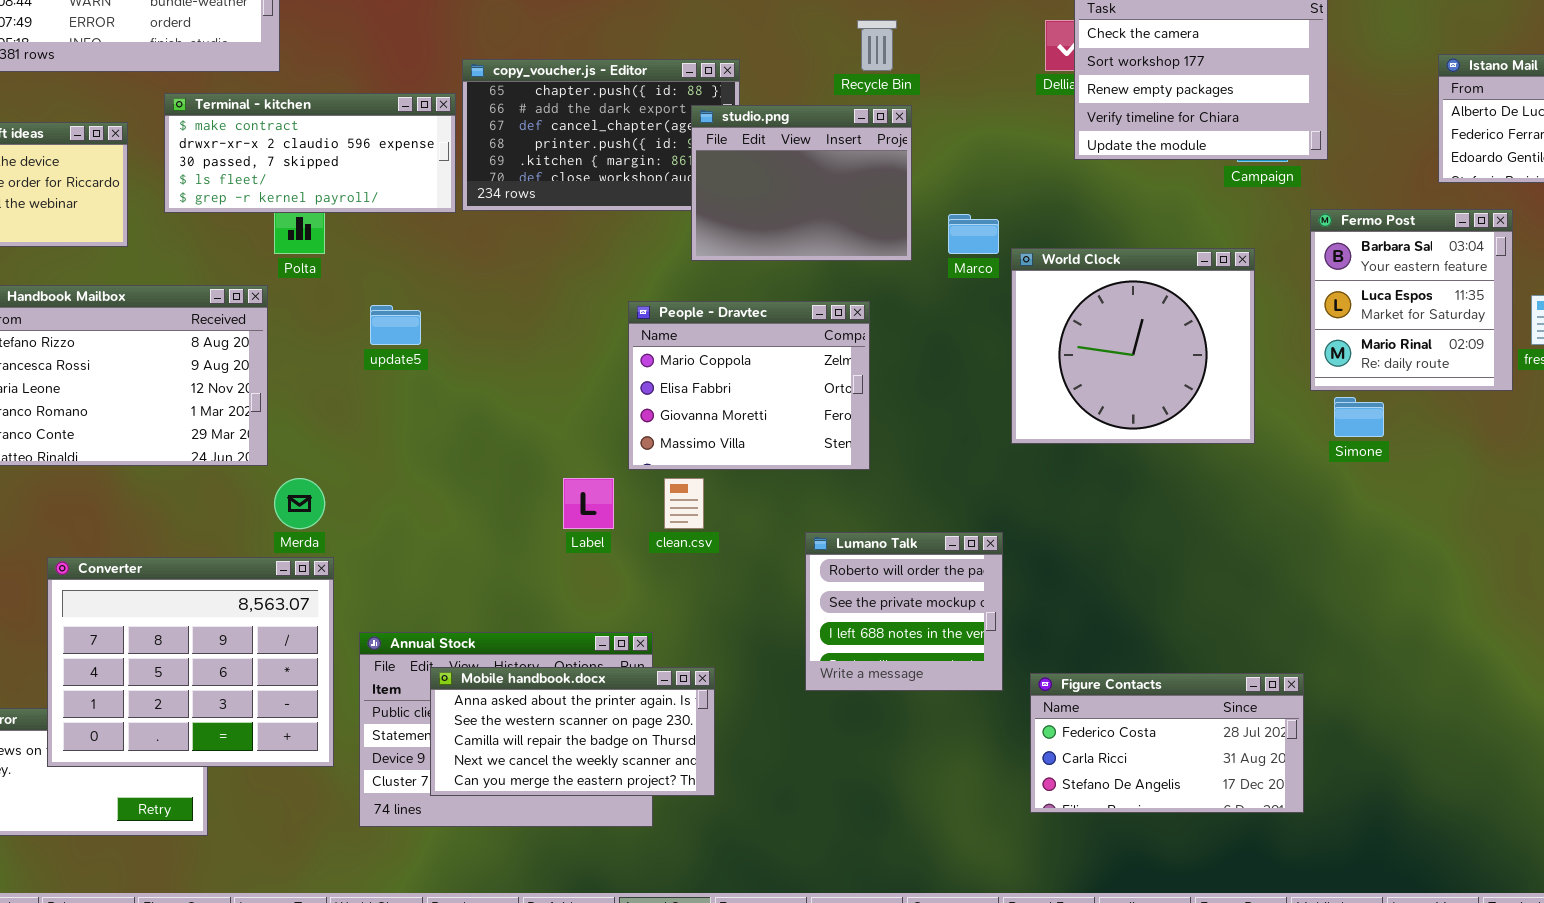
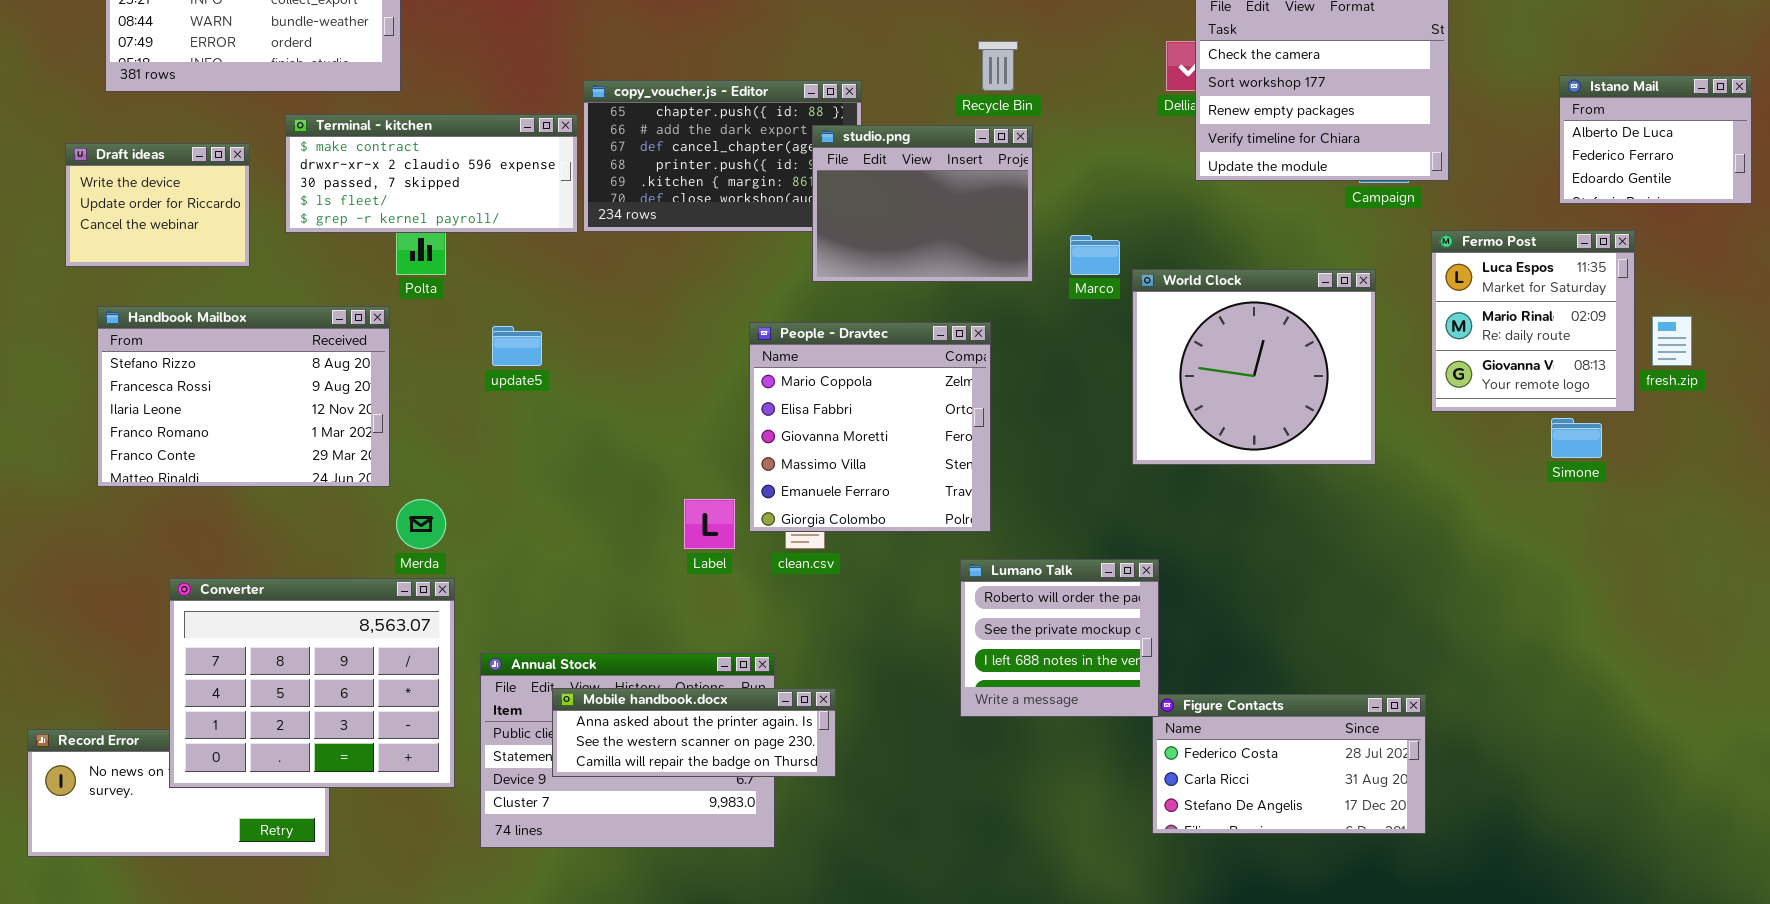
Fermo Post: [1310,209,1513,391] -> [1431,230,1635,412], scrolled down 1 row
People - Dravtec: [628,301,870,470] -> [749,322,991,532], resized
Simone: [1334,397,1384,437] -> [1551,418,1602,458], moved
Lumano Talk: [805,532,1003,691] -> [960,559,1159,717], moved
Mobile handbook.docx: [430,667,715,796] -> [552,688,836,777], resized

